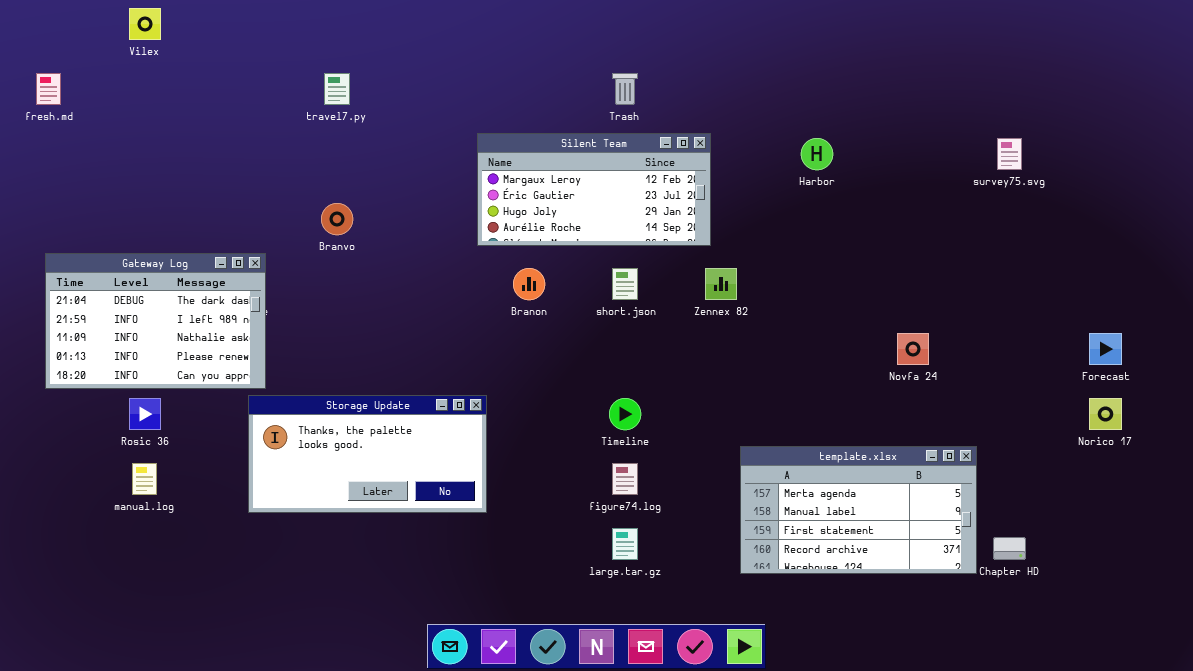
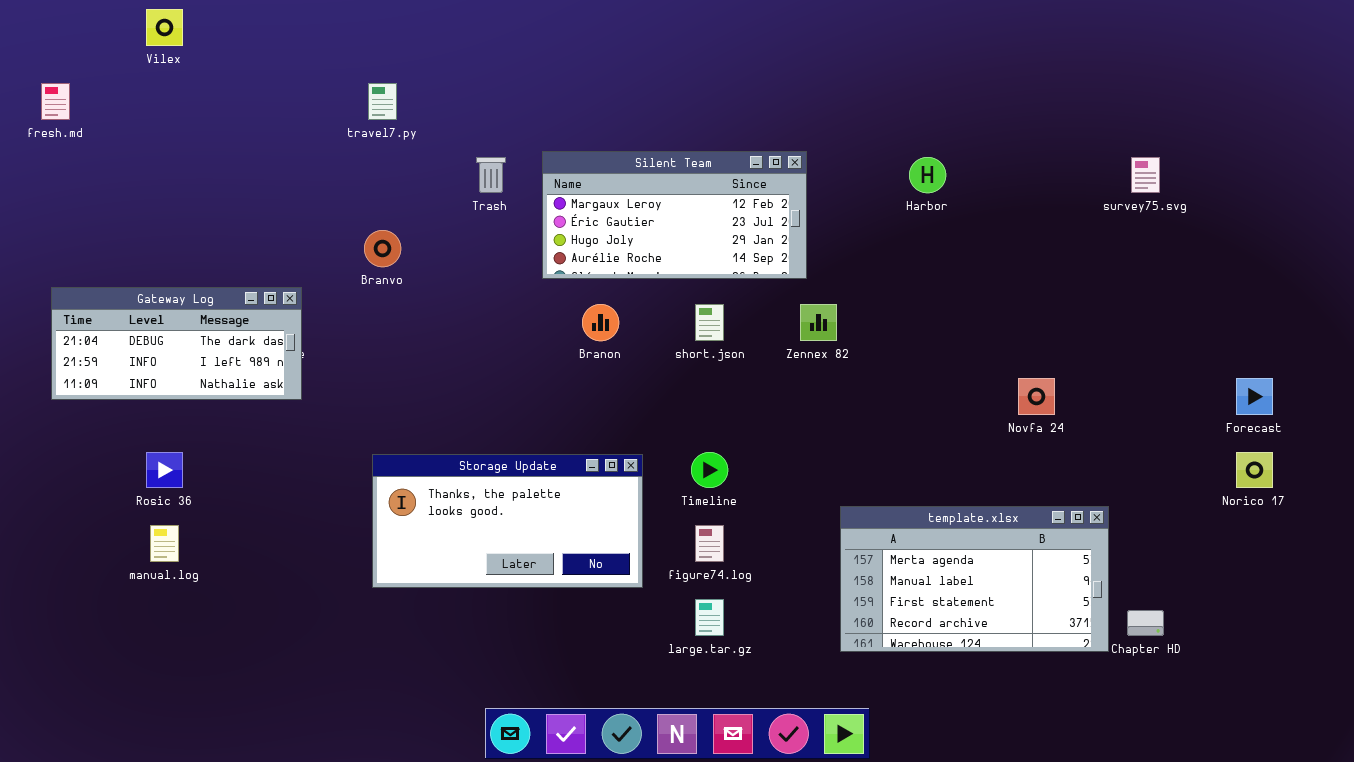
Trash: [612,73,638,105] -> [476,157,506,193], moved
Gateway Log: [45,253,266,389] -> [51,287,302,400], resized
Storage Update: [248,395,487,513] -> [372,454,643,588], moved

